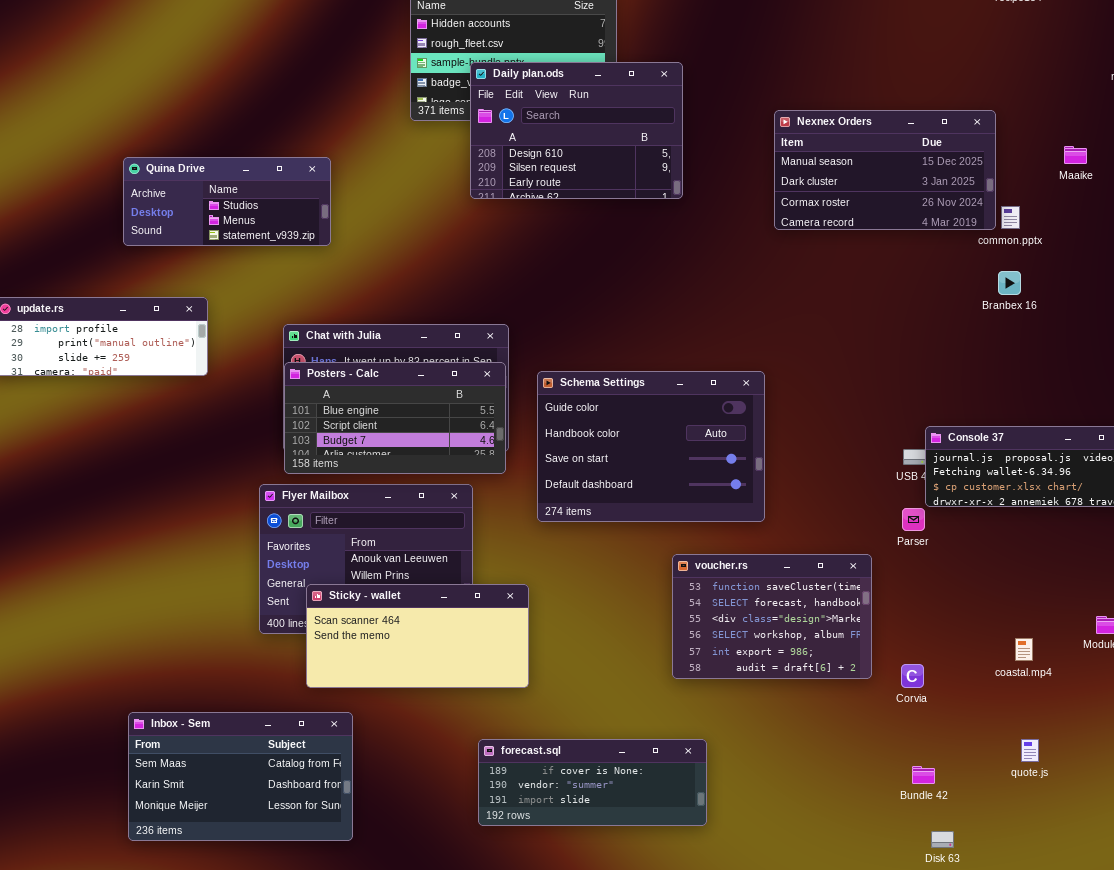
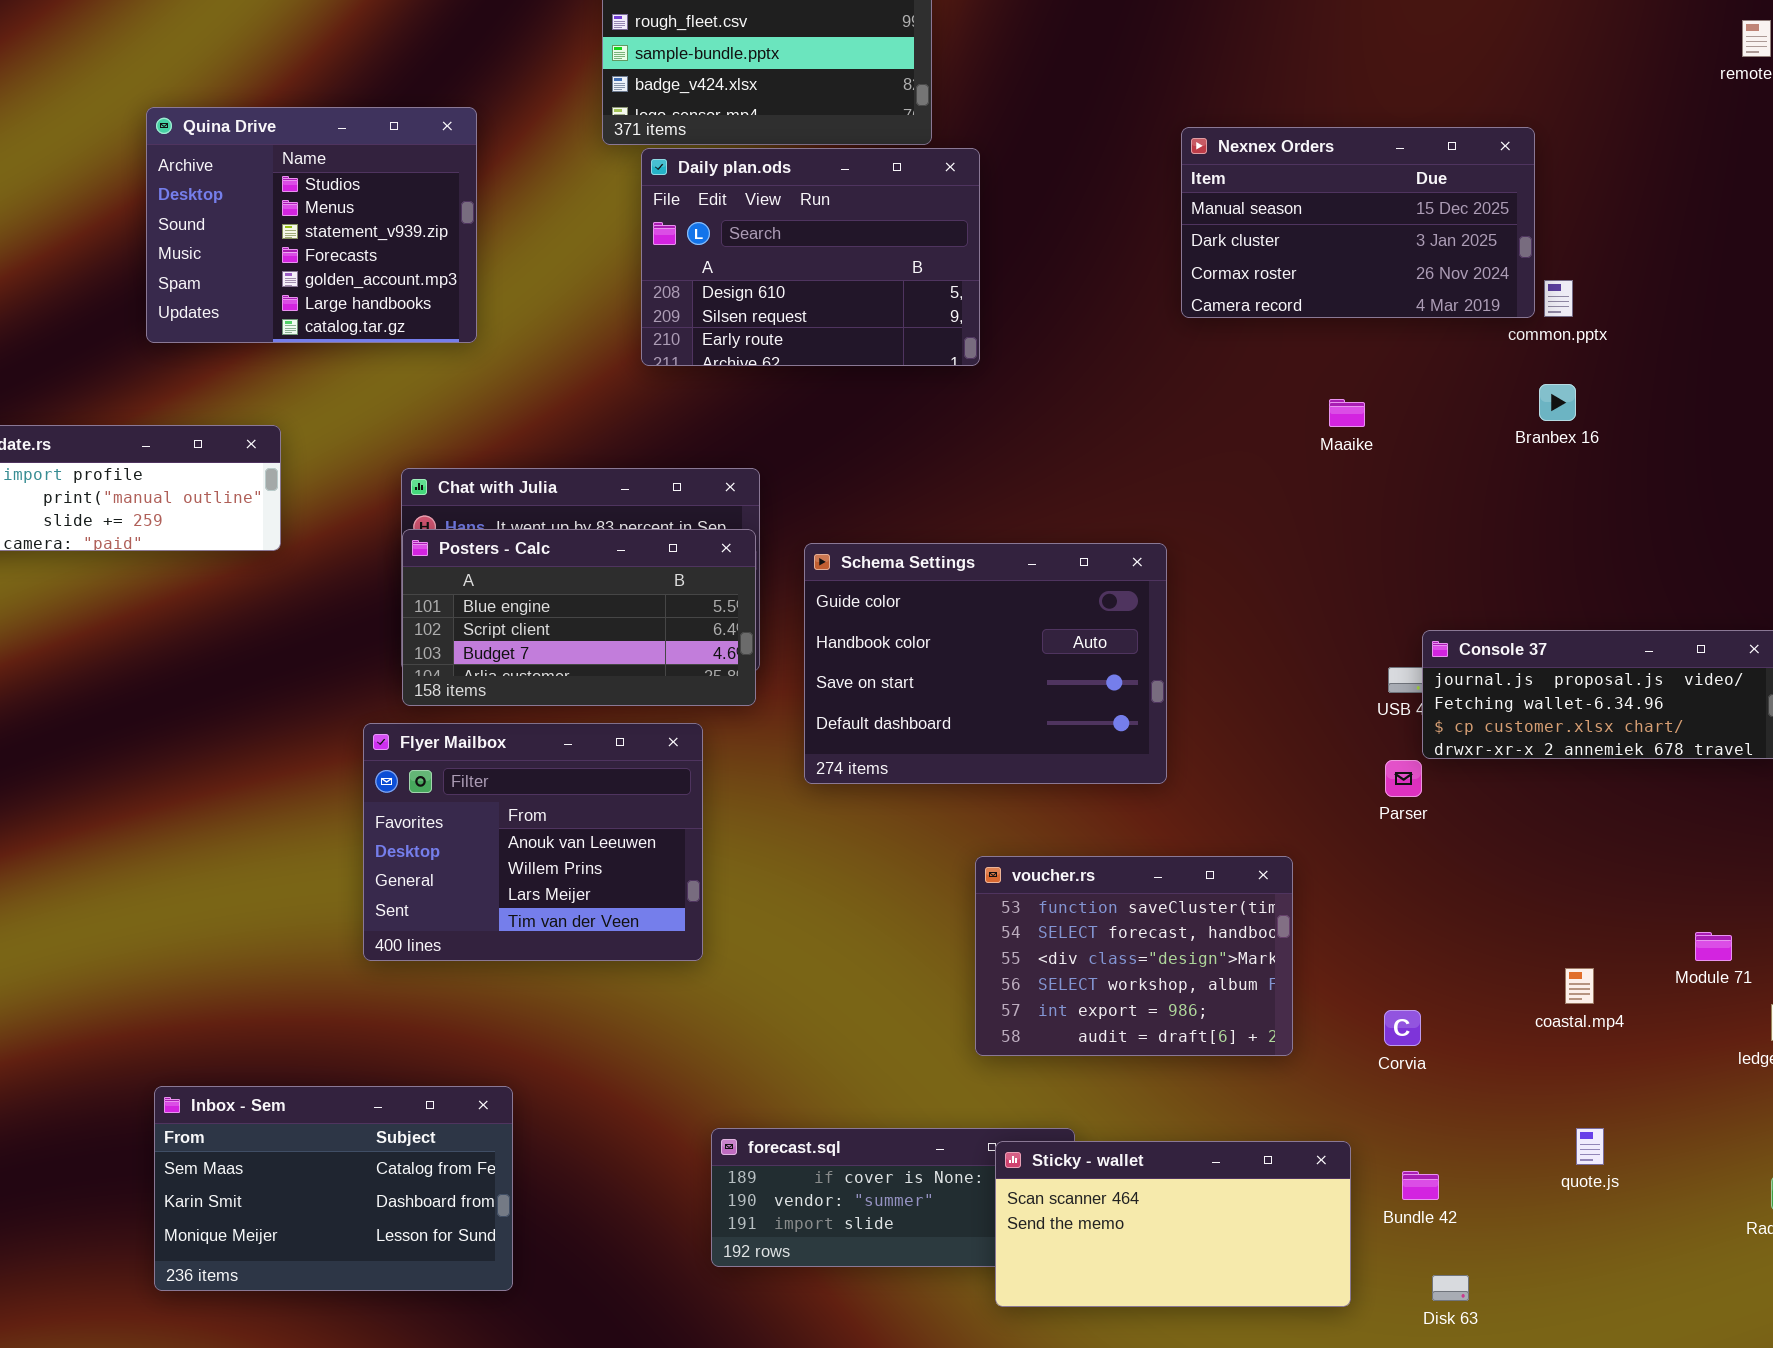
Daily plan.ods: [470,62,683,199] -> [641,148,980,366], moved
Maaike: [1064,146,1087,164] -> [1329,399,1365,427], moved
Quina Drive: [123,157,331,246] -> [146,107,477,343], resized
voucher.rs: [672,554,872,679] -> [975,856,1293,1056], moved
Sticky - wallet: [306,584,529,688] -> [995,1141,1351,1307], moved

